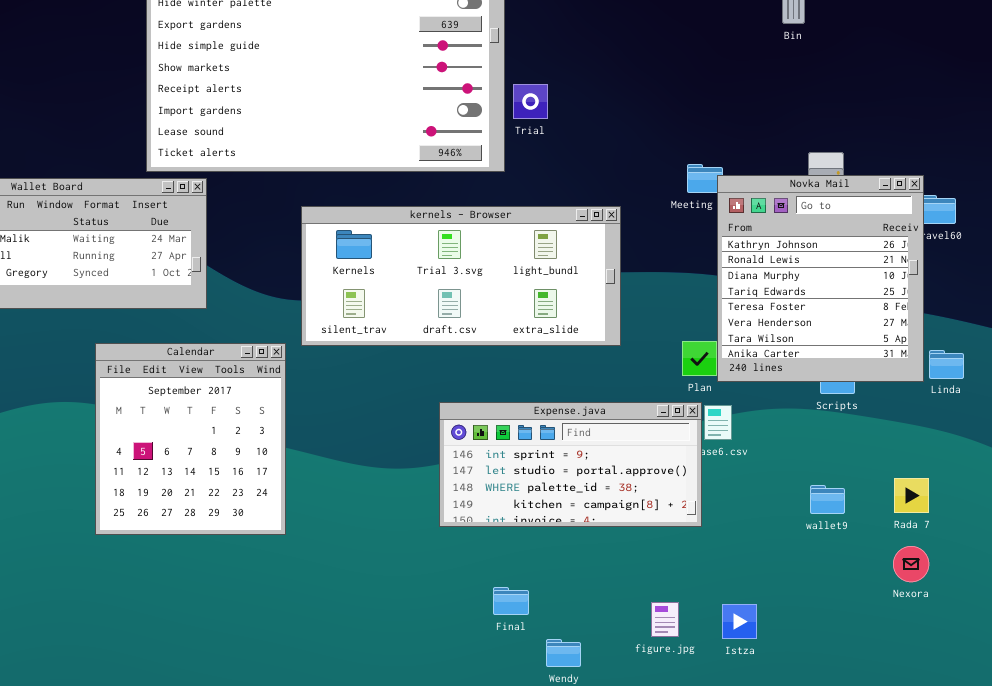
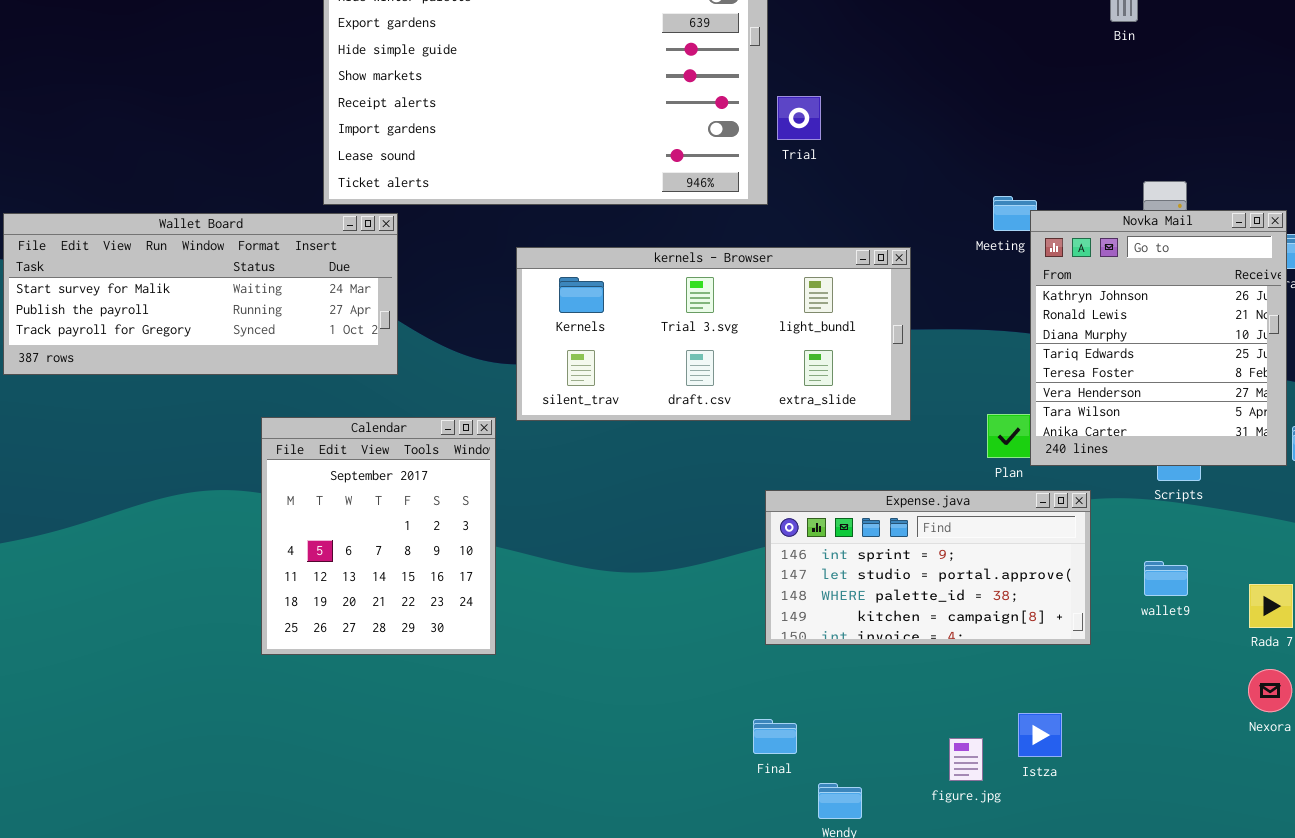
Expense.java: [439,402,702,527] -> [765,490,1091,645], moved
wallet9: [810,485,845,514] -> [1144,561,1188,596], moved
Istza: [722,604,757,639] -> [1018,713,1062,757], moved

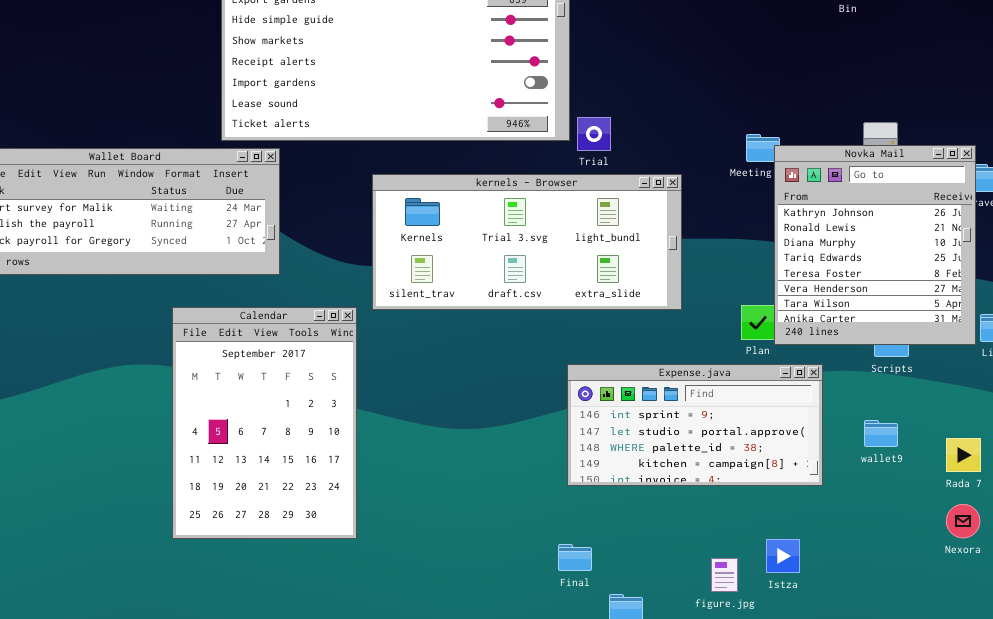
Trial: [777,96,821,140] -> [577,117,611,151], moved
Calendar: [261,417,496,655] -> [172,307,357,539], resized

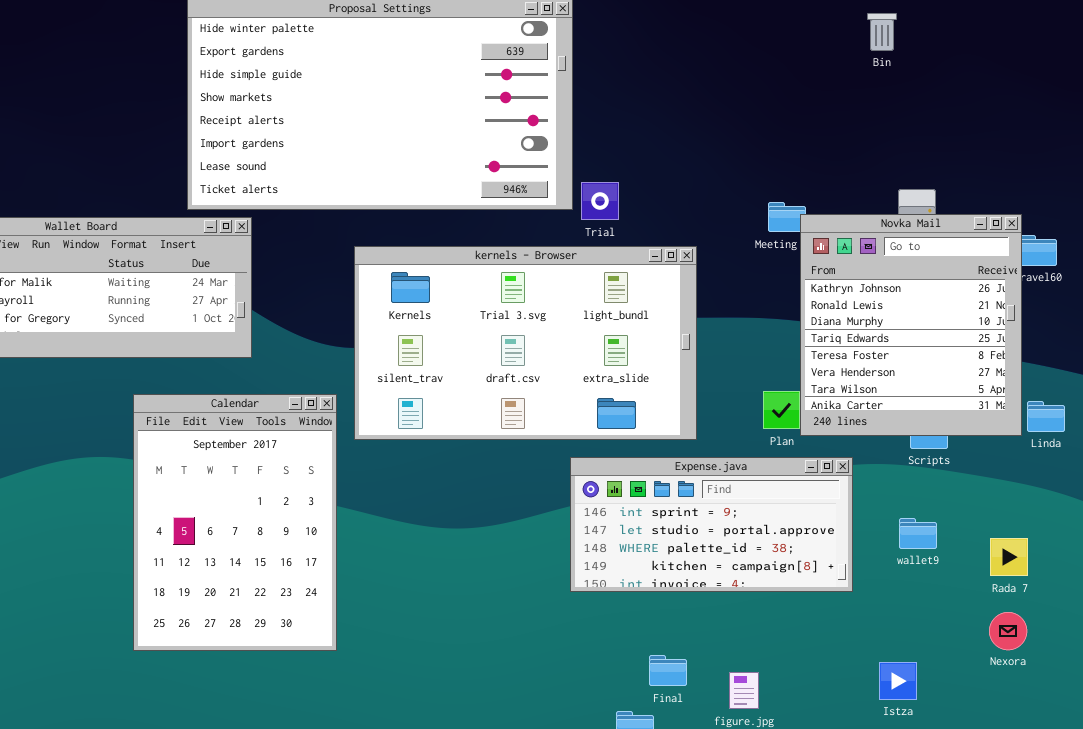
kernels - Browser: [372,174,682,310] -> [354,246,697,440], resized
Istza: [766,539,800,573] -> [879,662,917,700], moved
Final: [558,544,592,571] -> [649,655,687,686], moved

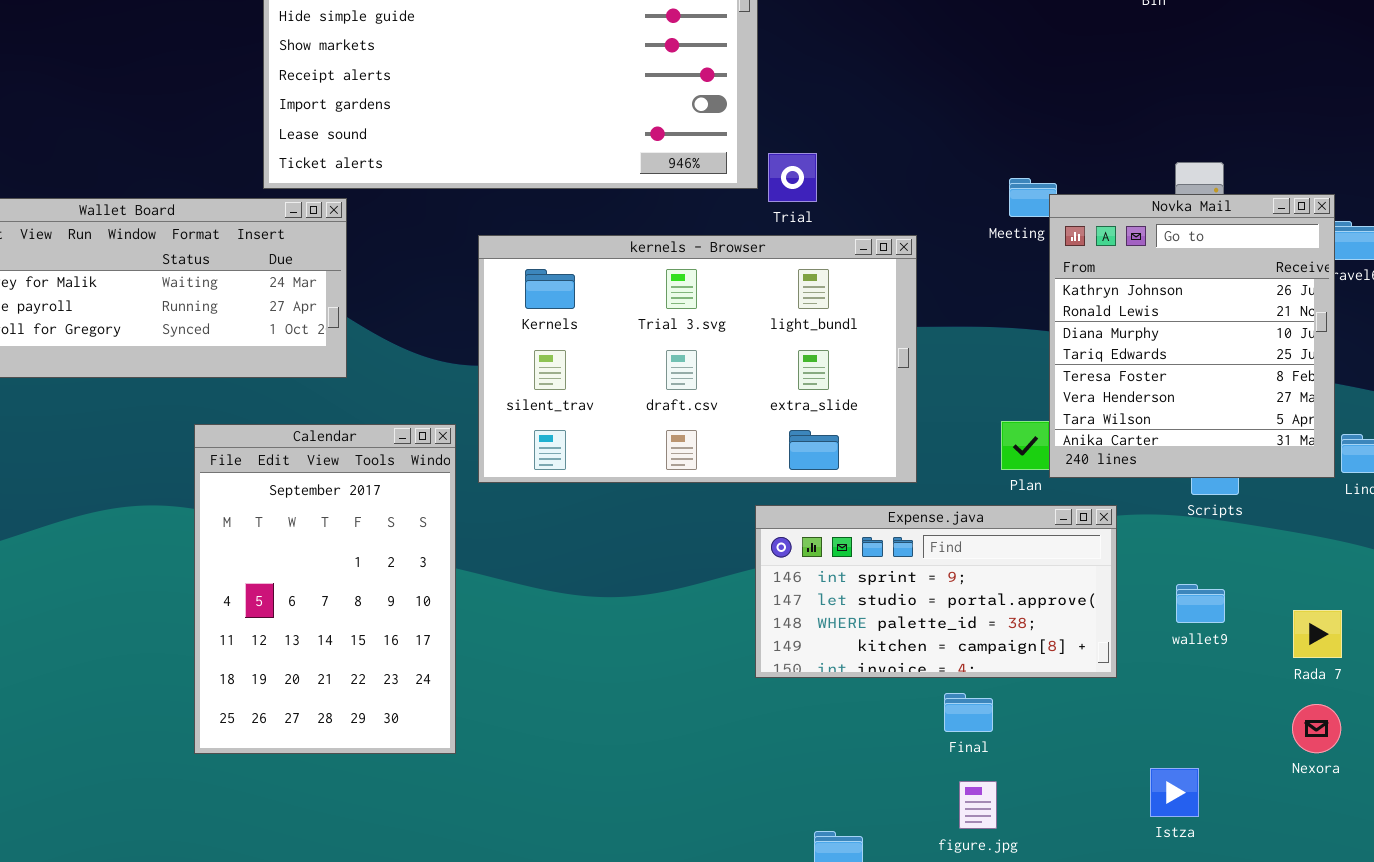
Final: [649,655,687,686] -> [944,693,993,732], moved

